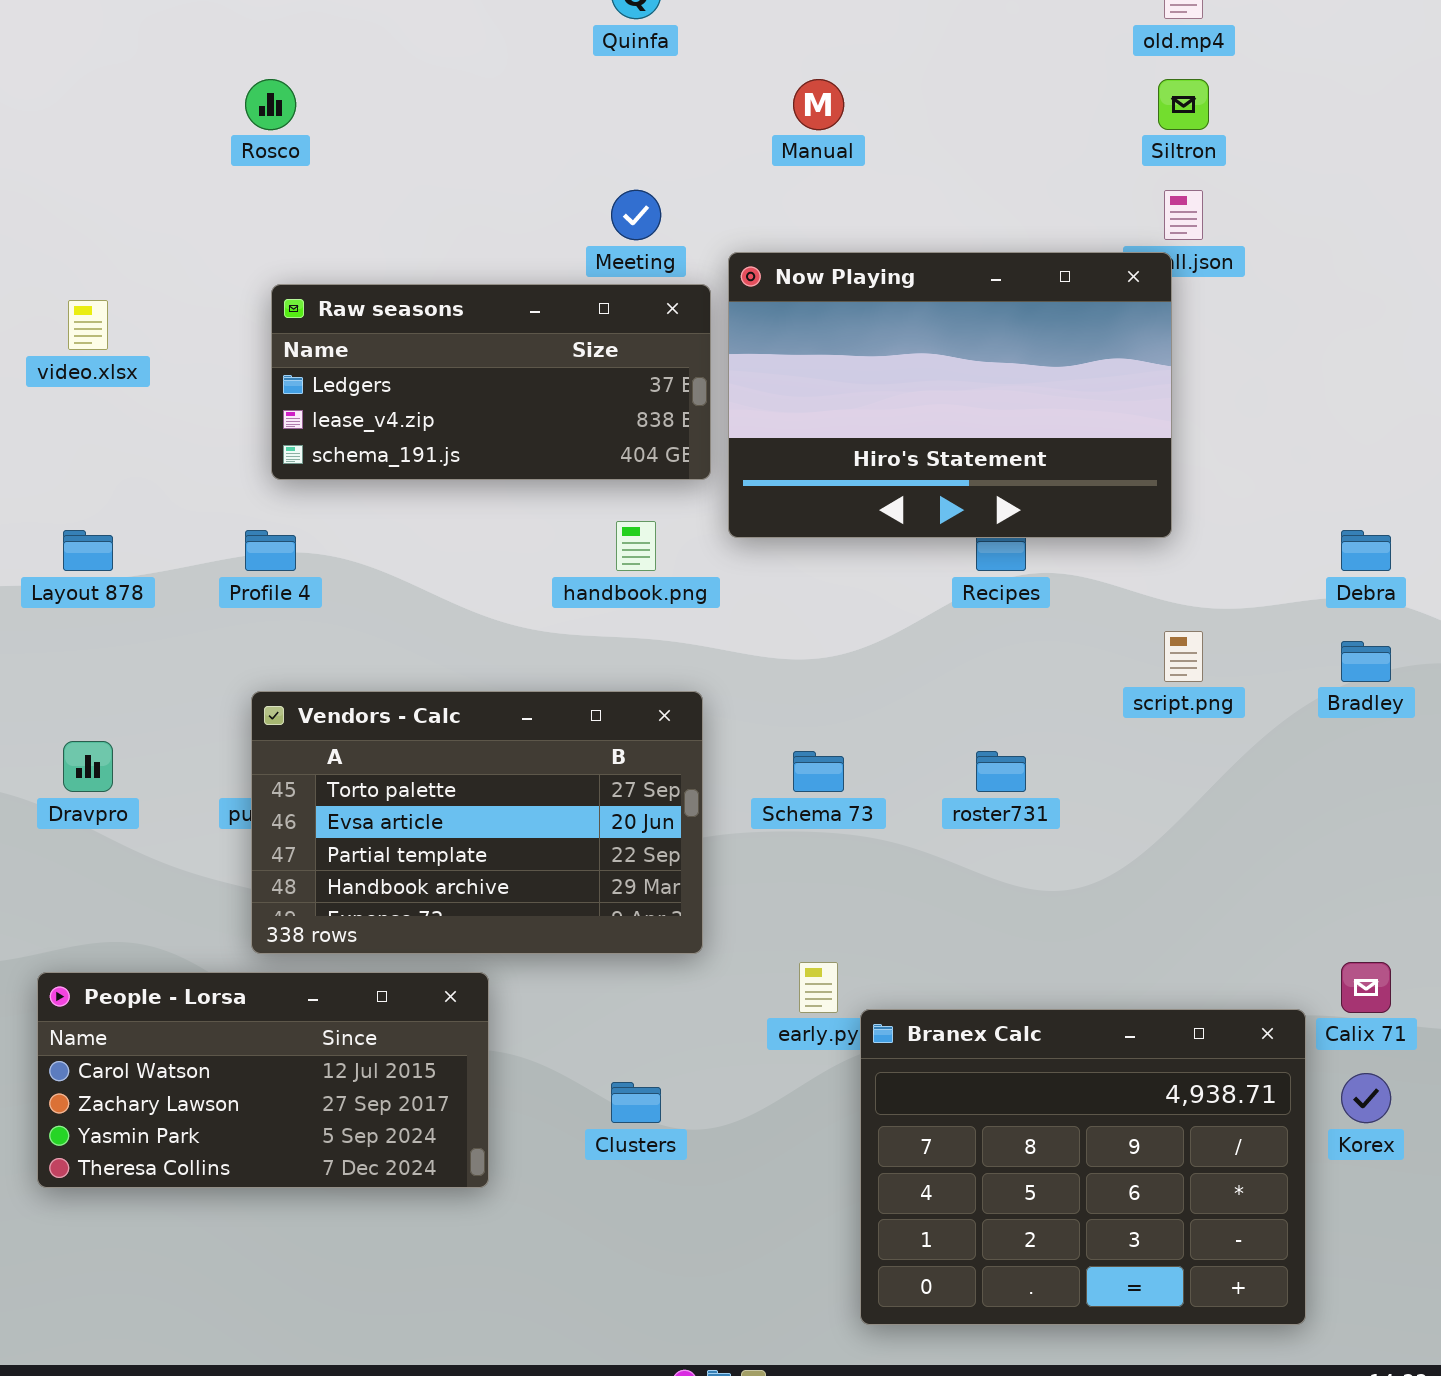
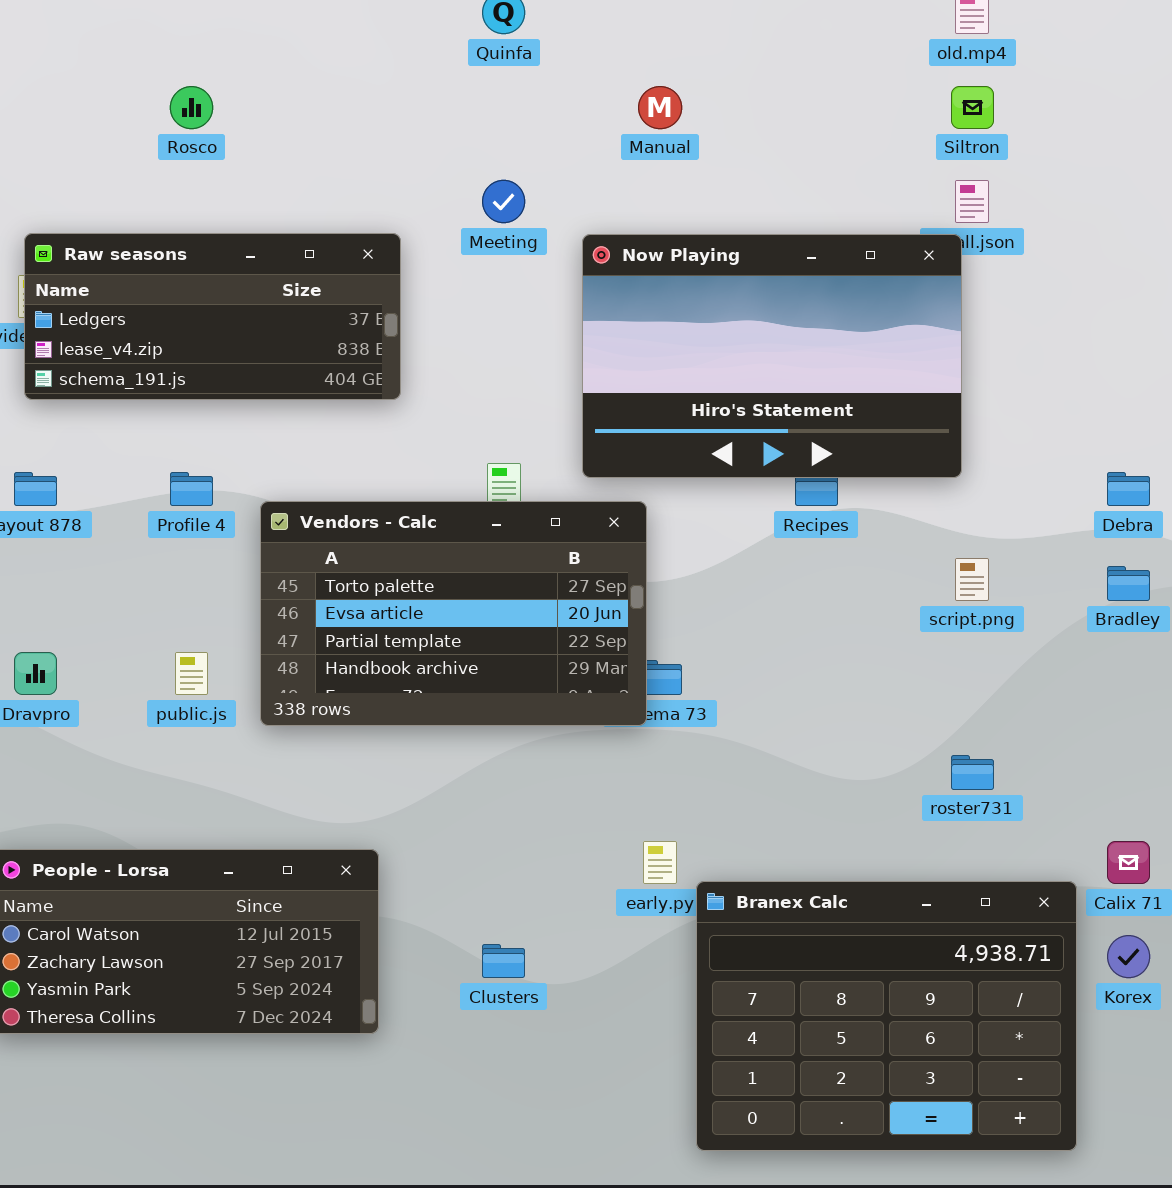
Raw seasons: [271,284,711,480] -> [24,233,401,400], moved
Vendors - Calc: [251,691,703,954] -> [260,501,647,726], moved
roster731: [976,751,1026,792] -> [951,755,994,790], moved

